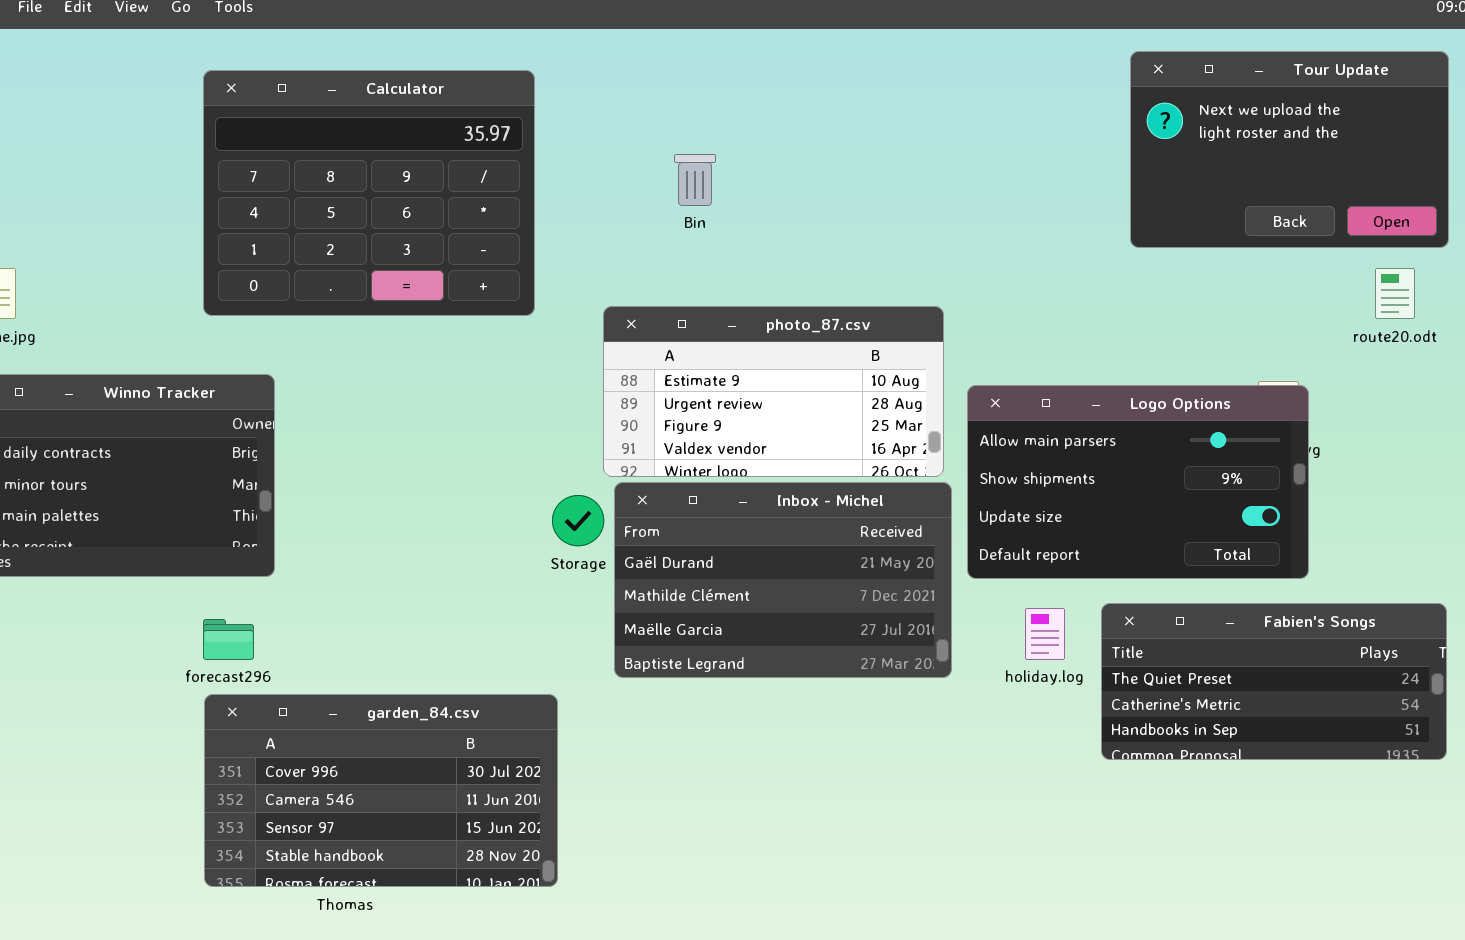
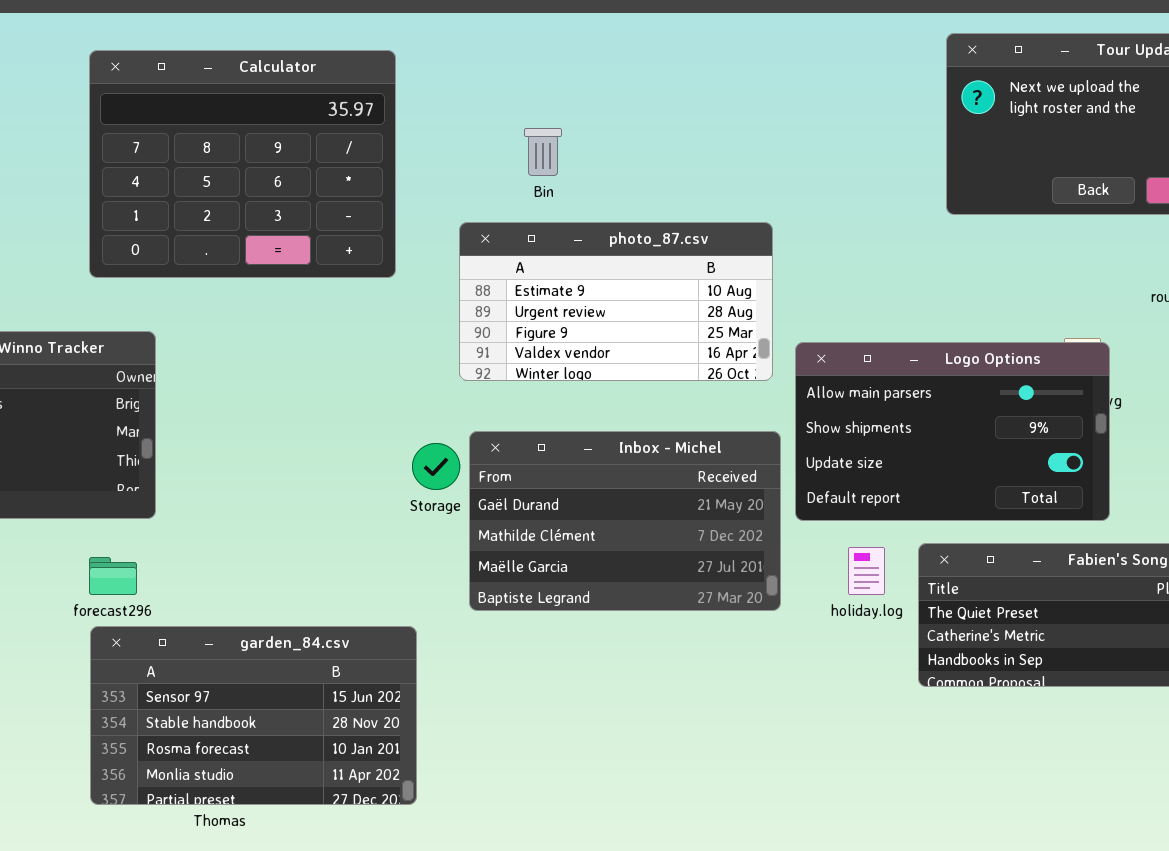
photo_87.csv: [603,306,944,477] -> [459,222,773,381], moved
garden_84.csv: [204,694,558,887] -> [90,626,417,805], scrolled down 2 rows

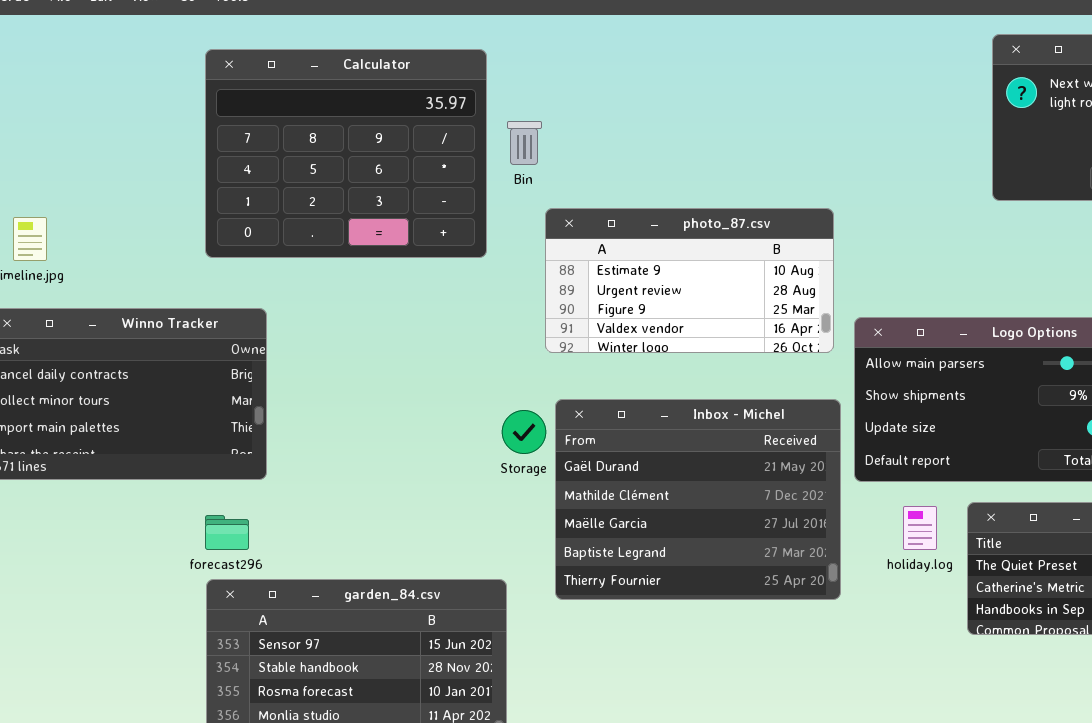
Bin: [524,128,562,176] -> [507,121,542,165], moved
Inbox - Michel: [469,431,781,611] -> [555,399,841,600], resized

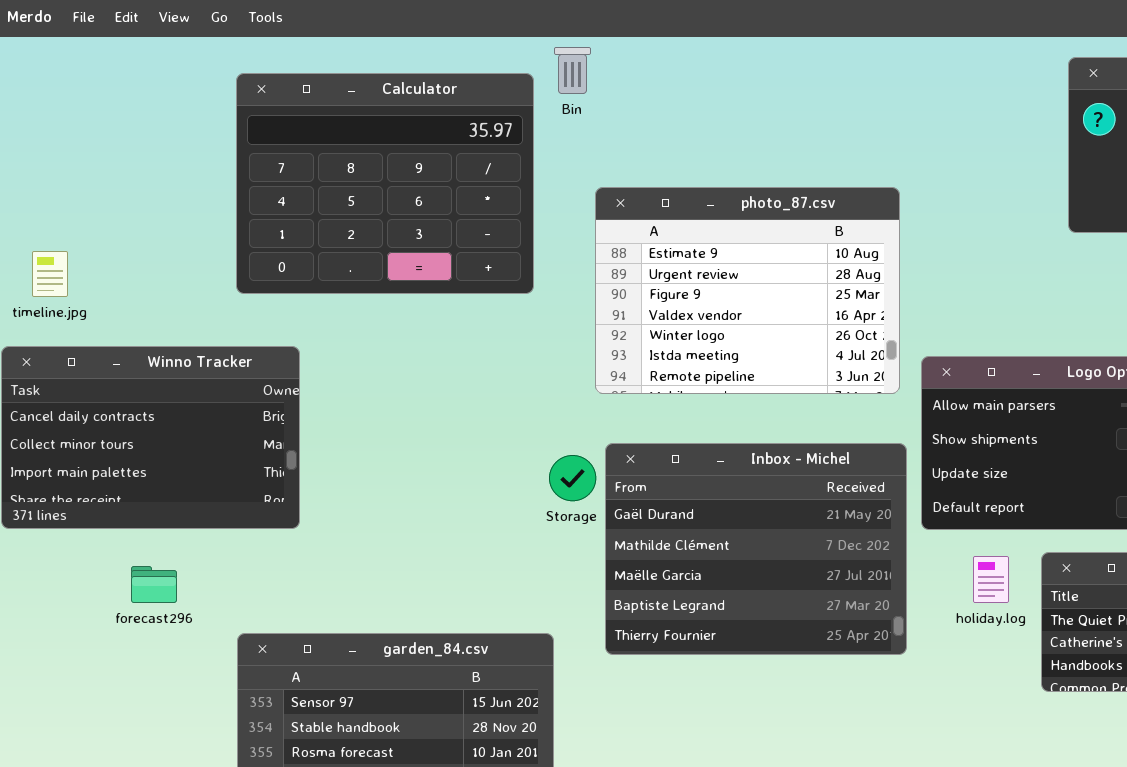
Bin: [507,121,542,165] -> [554,47,591,94], moved
photo_87.csv: [545,208,834,353] -> [595,187,900,394], resized
forecast296: [205,515,249,550] -> [131,566,177,603], moved

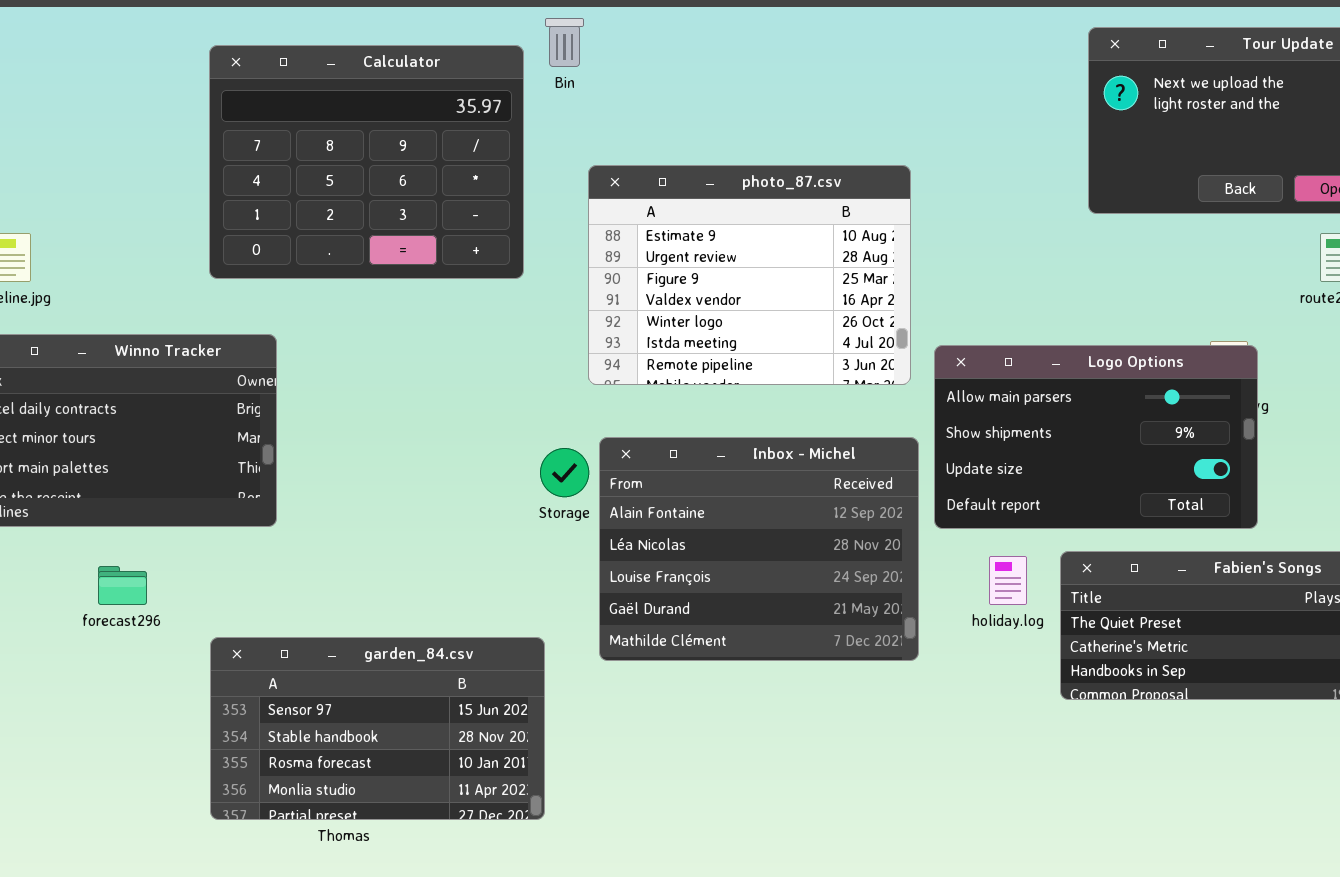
Inbox - Michel: [605,443,907,655] -> [599,437,919,661], scrolled up 3 rows

